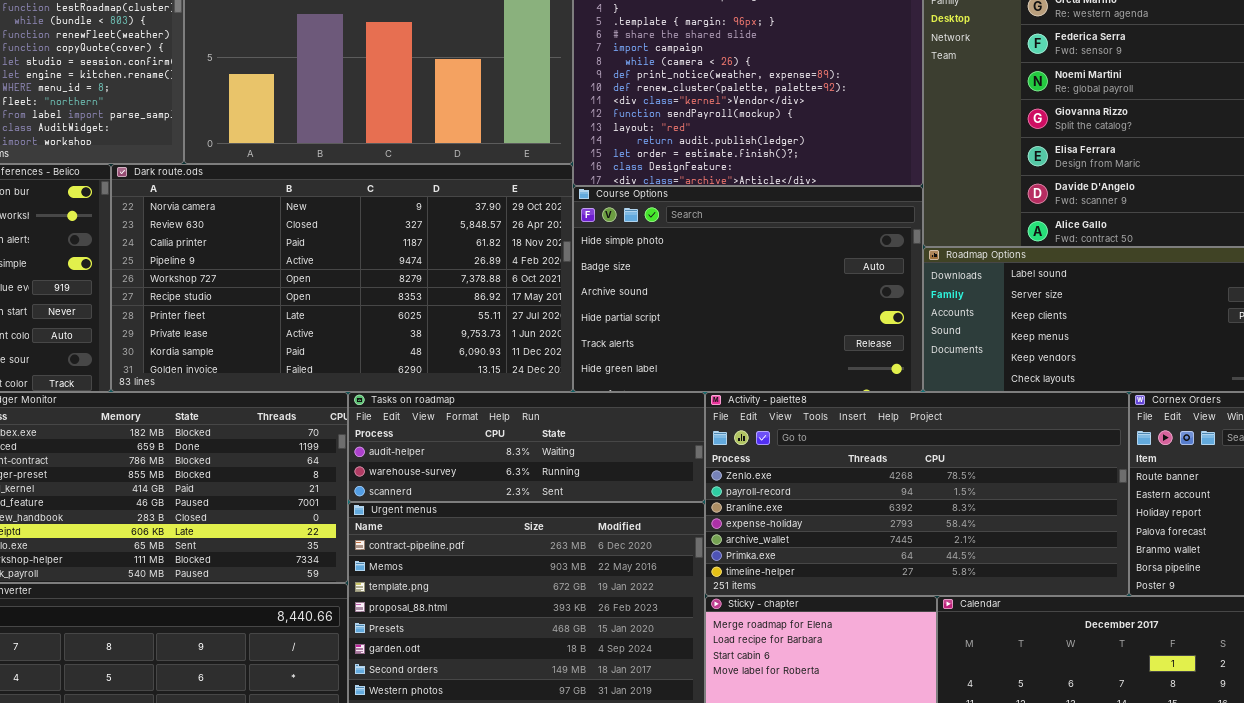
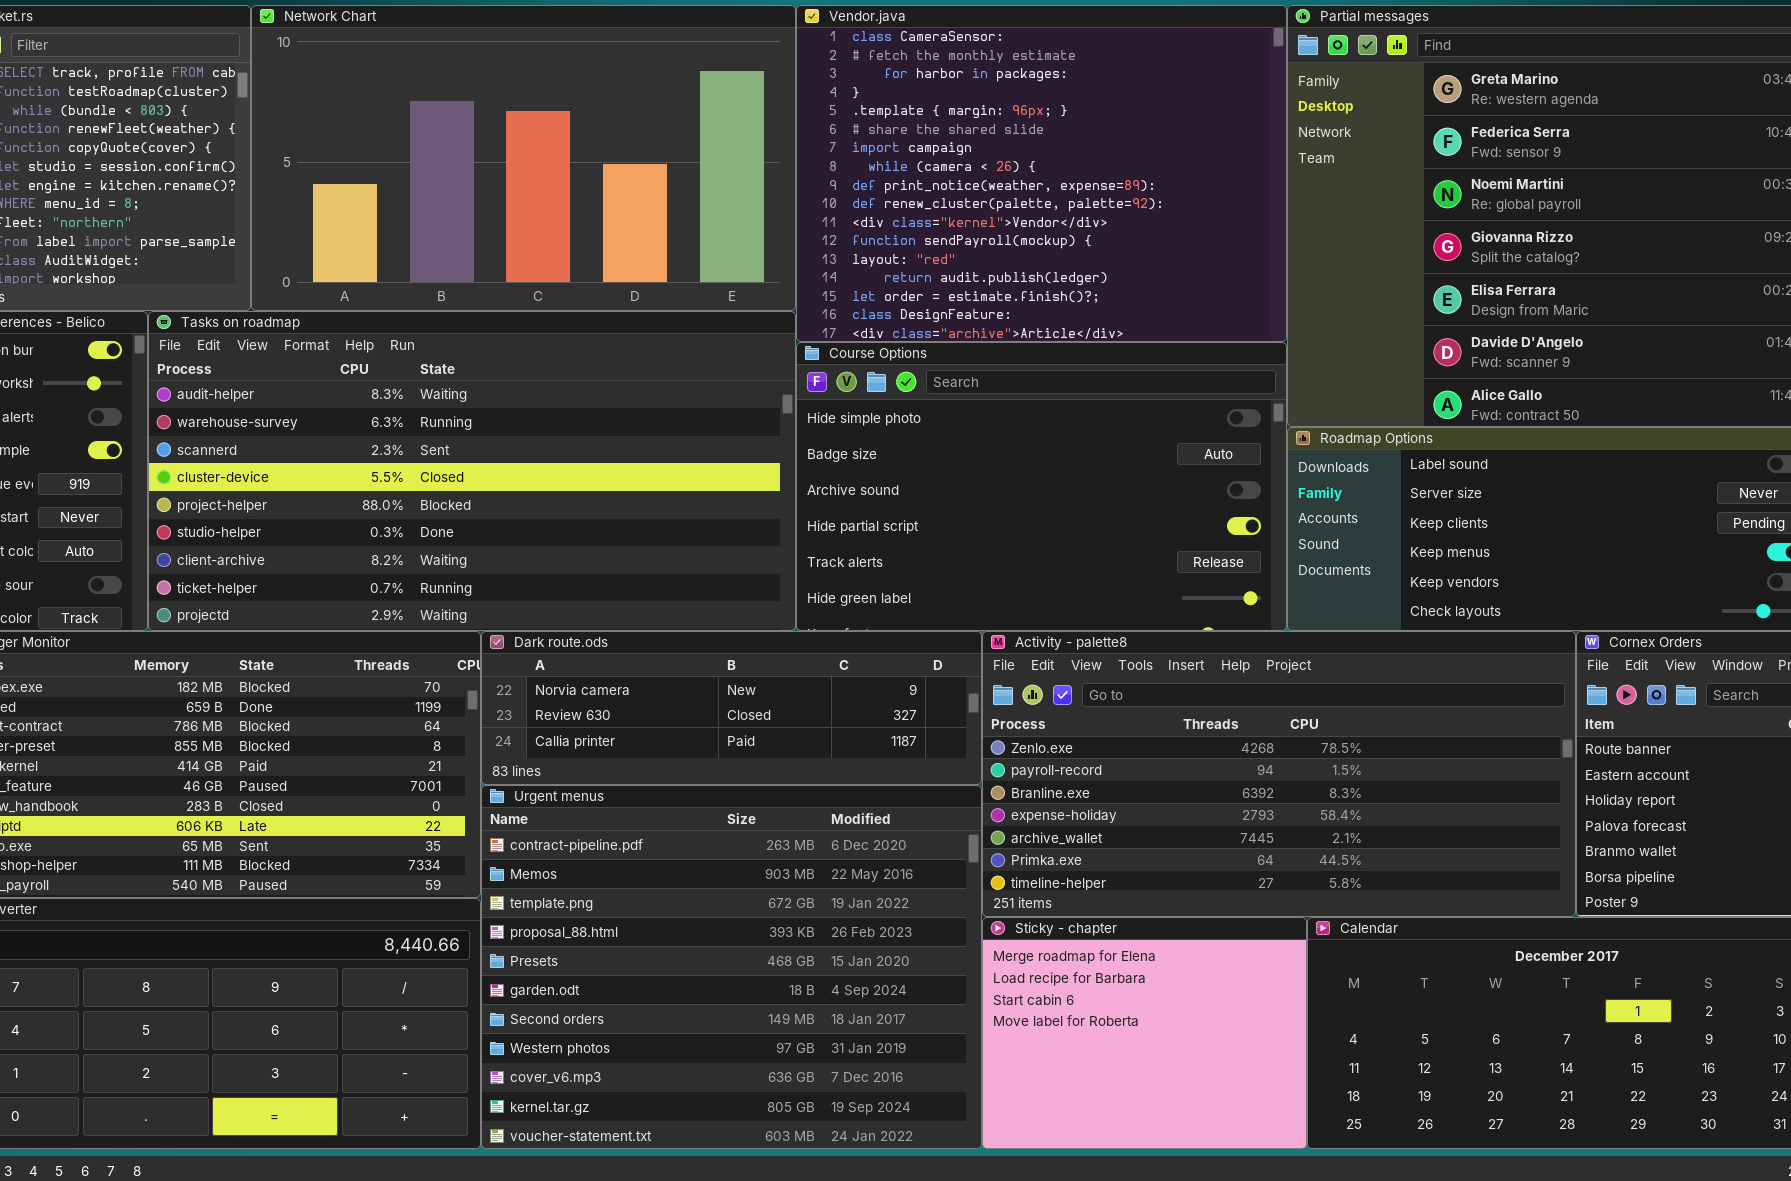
Dark route.ods: [111,164,573,392] -> [481,631,982,785], moved, resized
Tasks on roadmap: [348,392,705,502] -> [148,311,796,631], moved, resized

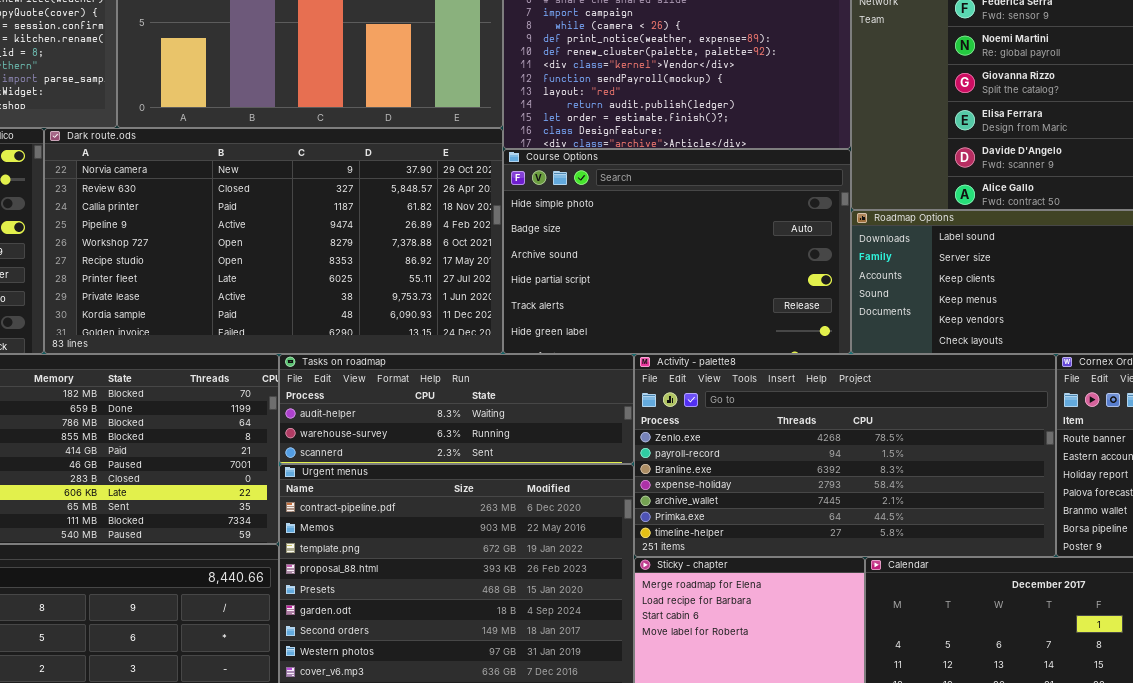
Tasks on roadmap: [148,311,796,631] -> [279,354,634,464], moved, resized
Dark route.ods: [481,631,982,785] -> [44,128,503,354], moved, resized

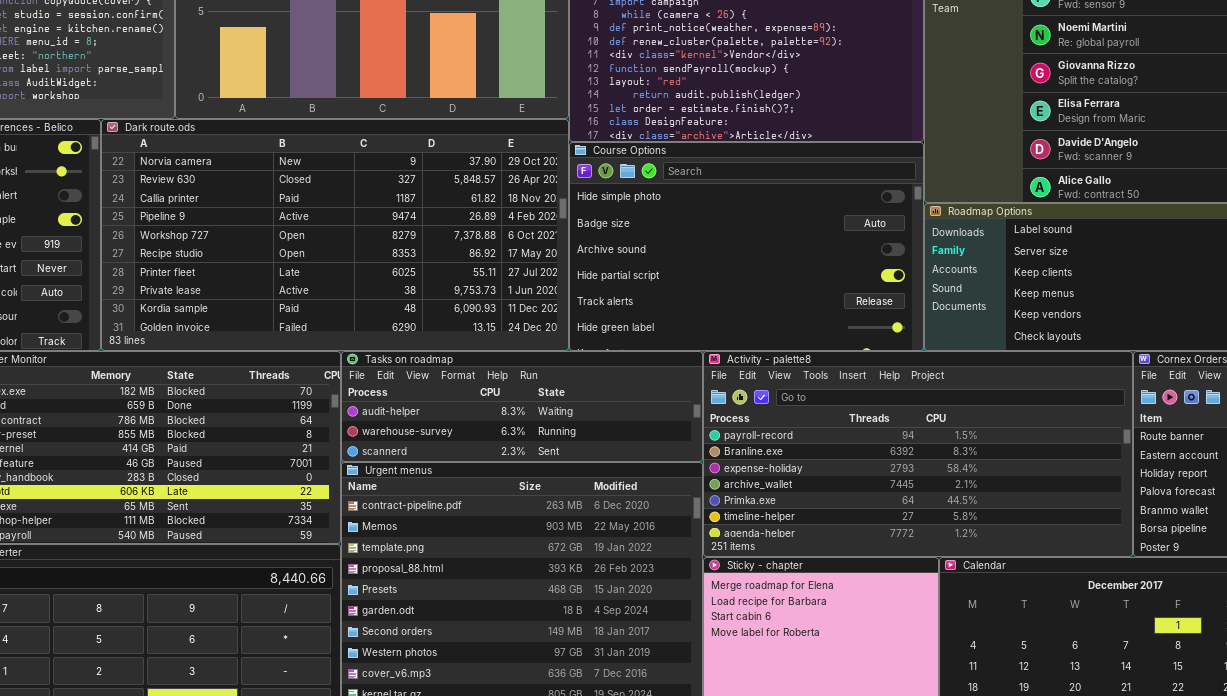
Activity - palette8: [634,354,1056,557] -> [703,351,1133,557], scrolled down 1 row

